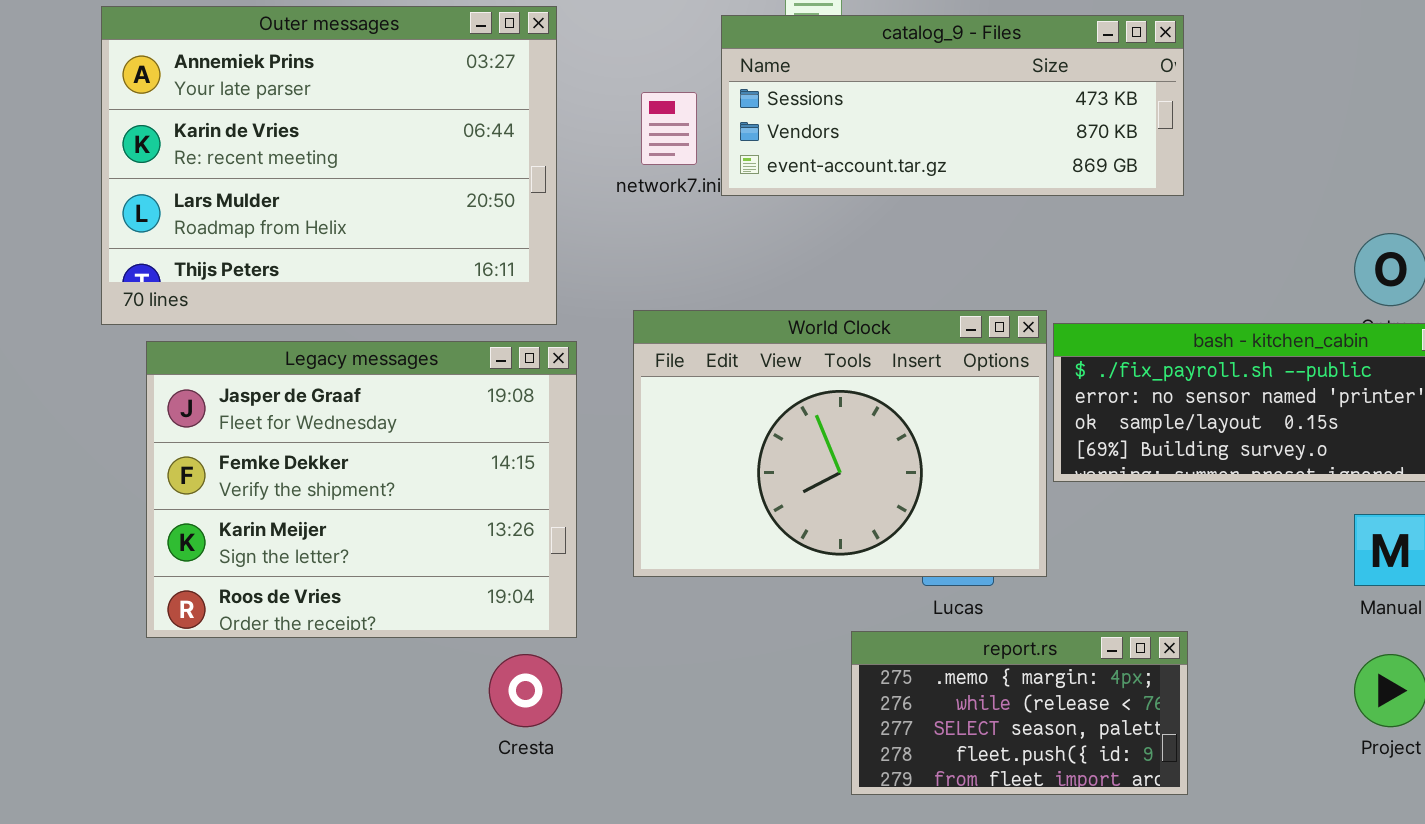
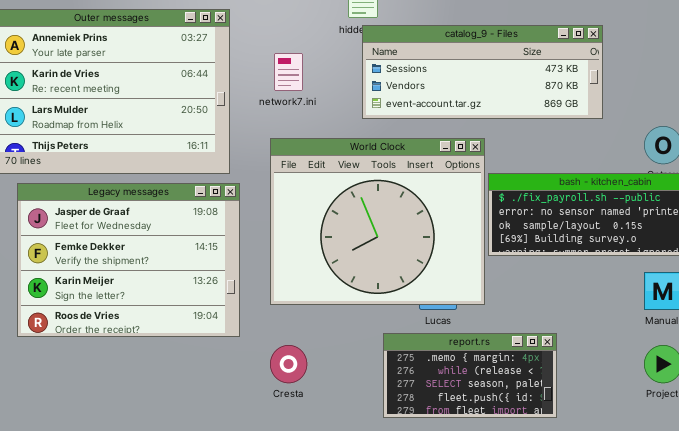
catalog_9 - Files: [721,15,1184,196] -> [362,25,603,119], moved
World Clock: [633,310,1047,577] -> [270,138,485,305], resized
Cresta: [489,654,562,727] -> [270,345,307,383], moved

